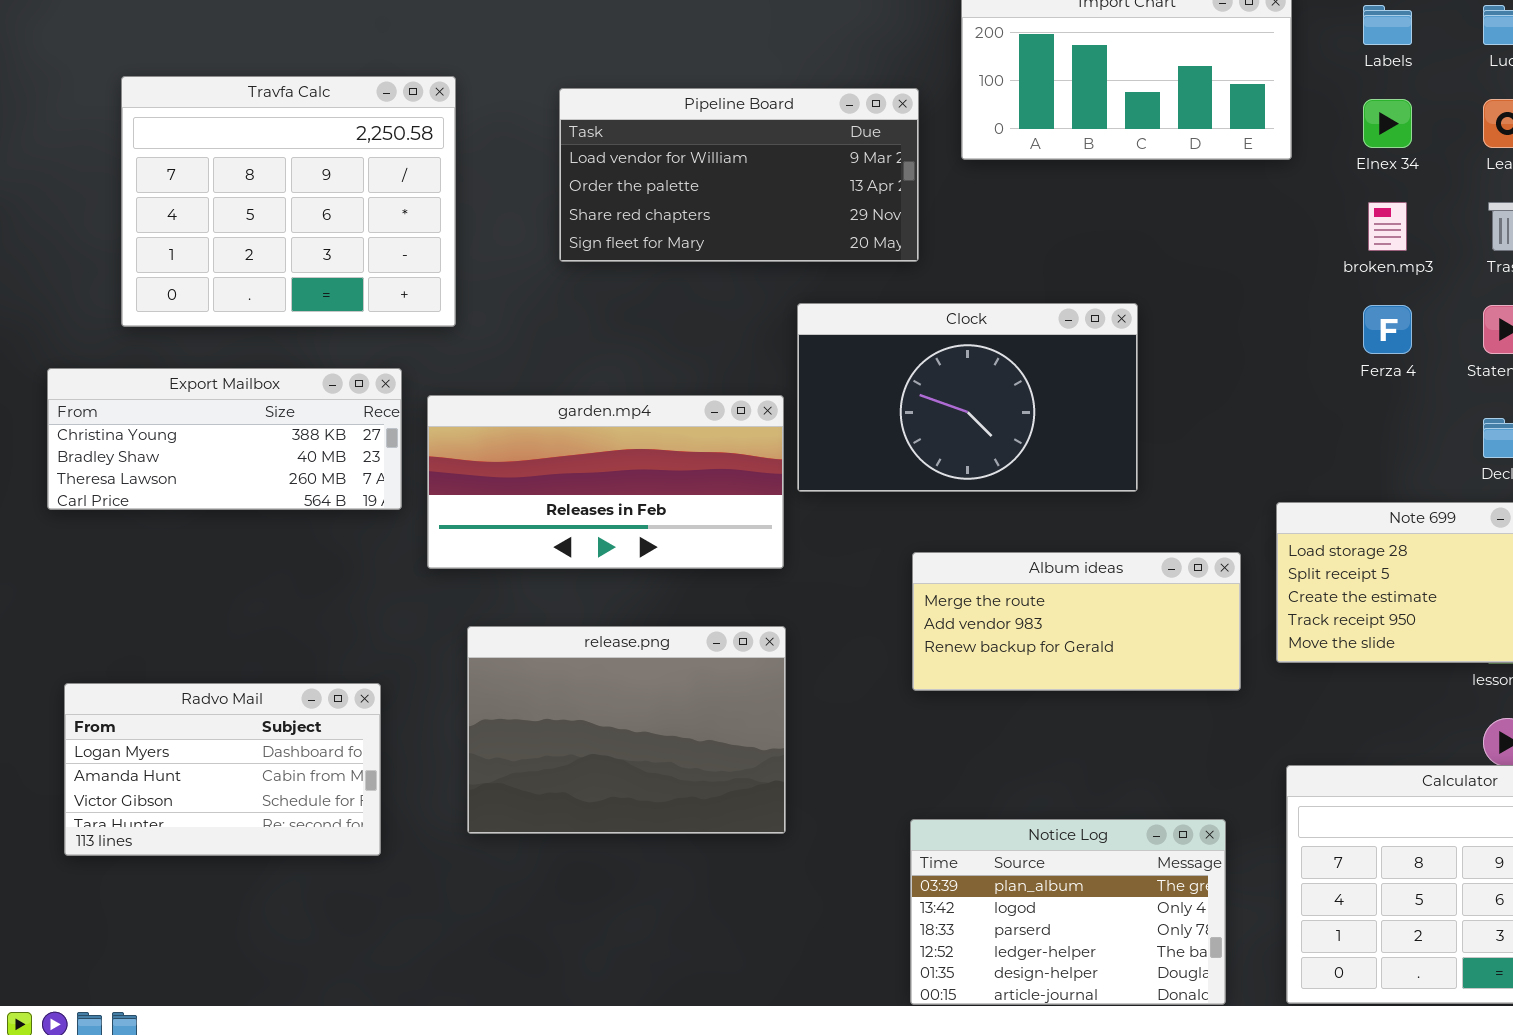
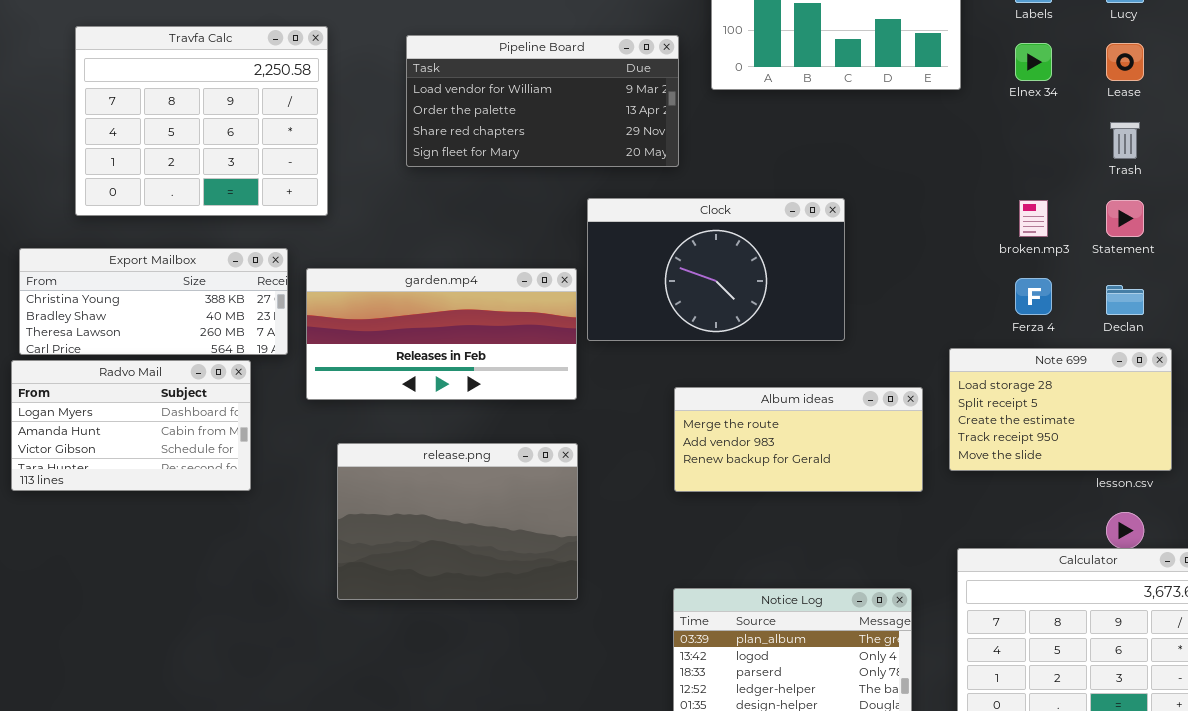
broken.mp3: [1368,202,1407,251] -> [1019,200,1048,237], moved
Ferza 4: [1363,305,1412,354] -> [1015,278,1052,315], moved
Radvo Mail: [64,683,381,856] -> [11,360,251,491], moved

